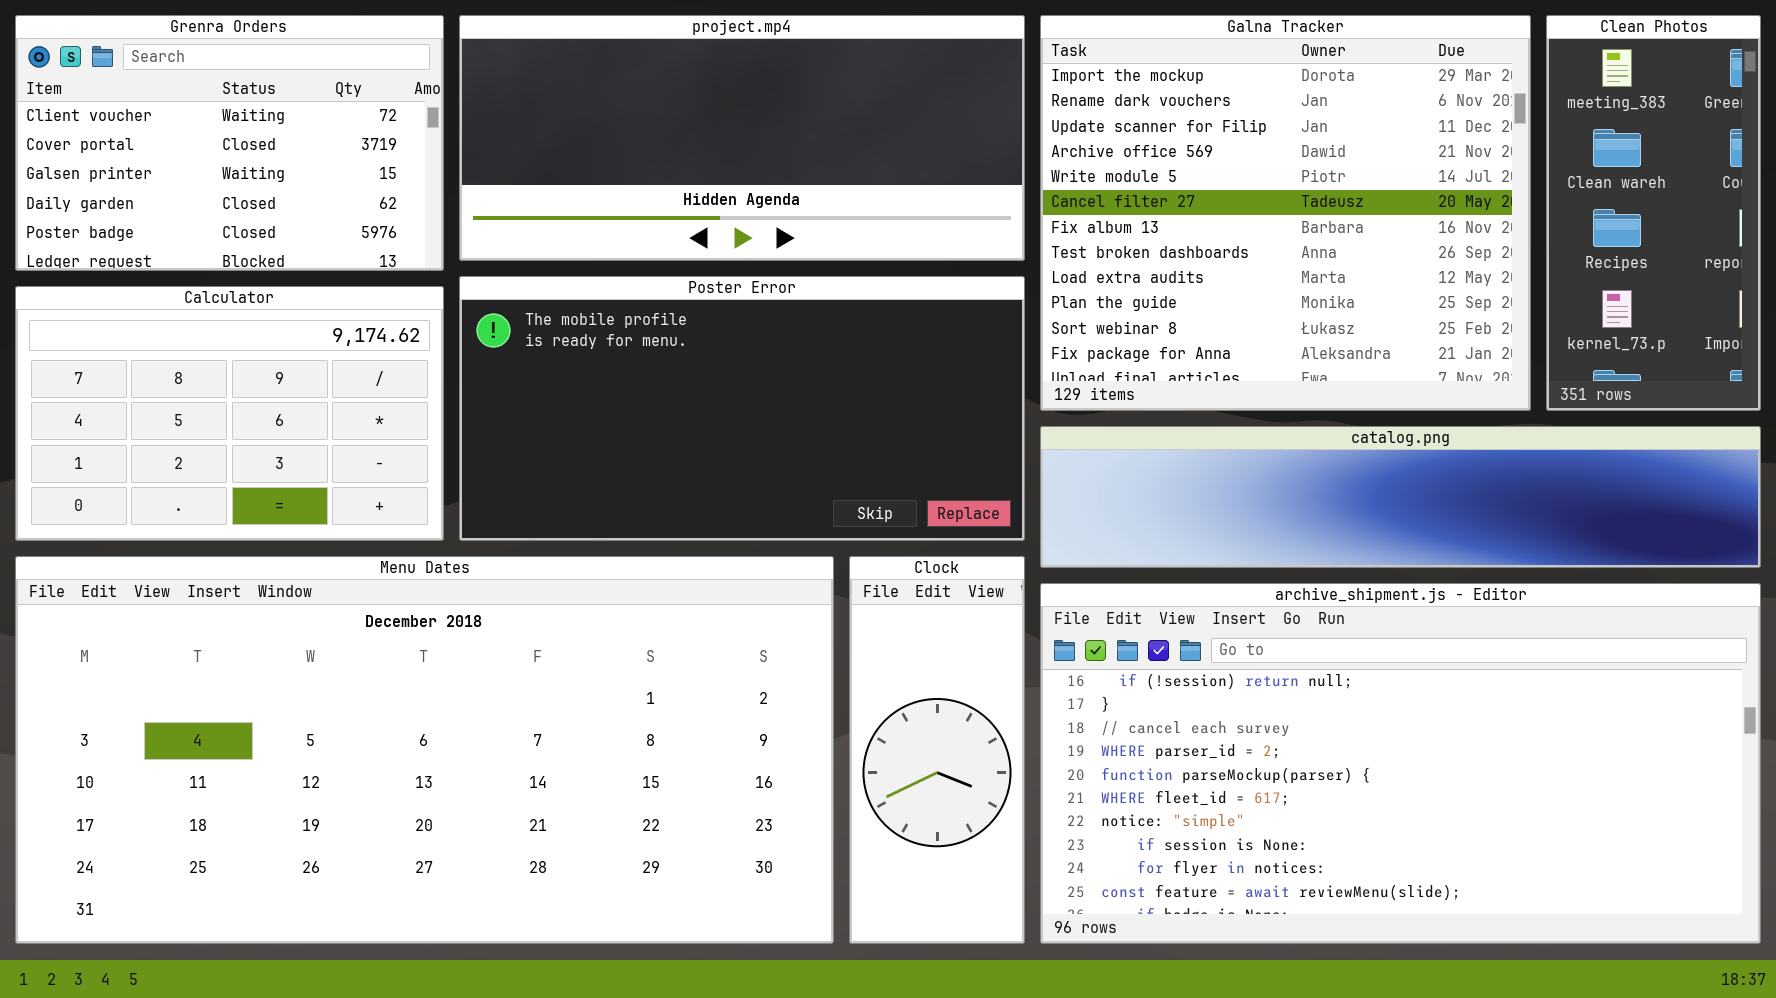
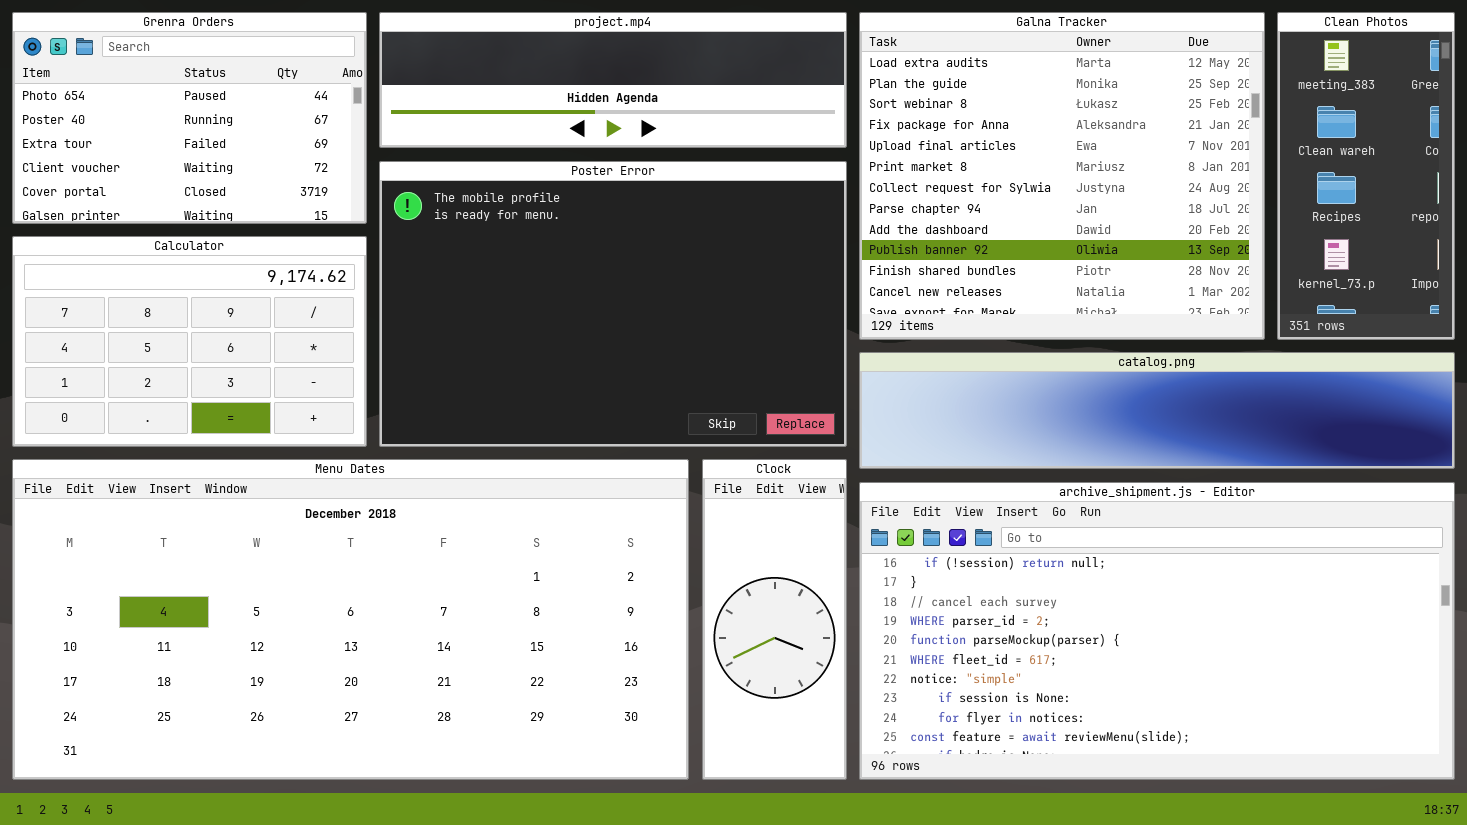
Grenra Orders: [15,15,444,271] -> [12,12,367,224], scrolled up 3 rows
project.mp4: [459,15,1025,261] -> [379,12,847,148], resized
Galna Tracker: [1040,15,1531,411] -> [859,12,1265,340], scrolled down 8 rows
Poster Error: [459,276,1025,541] -> [379,161,847,447], resized

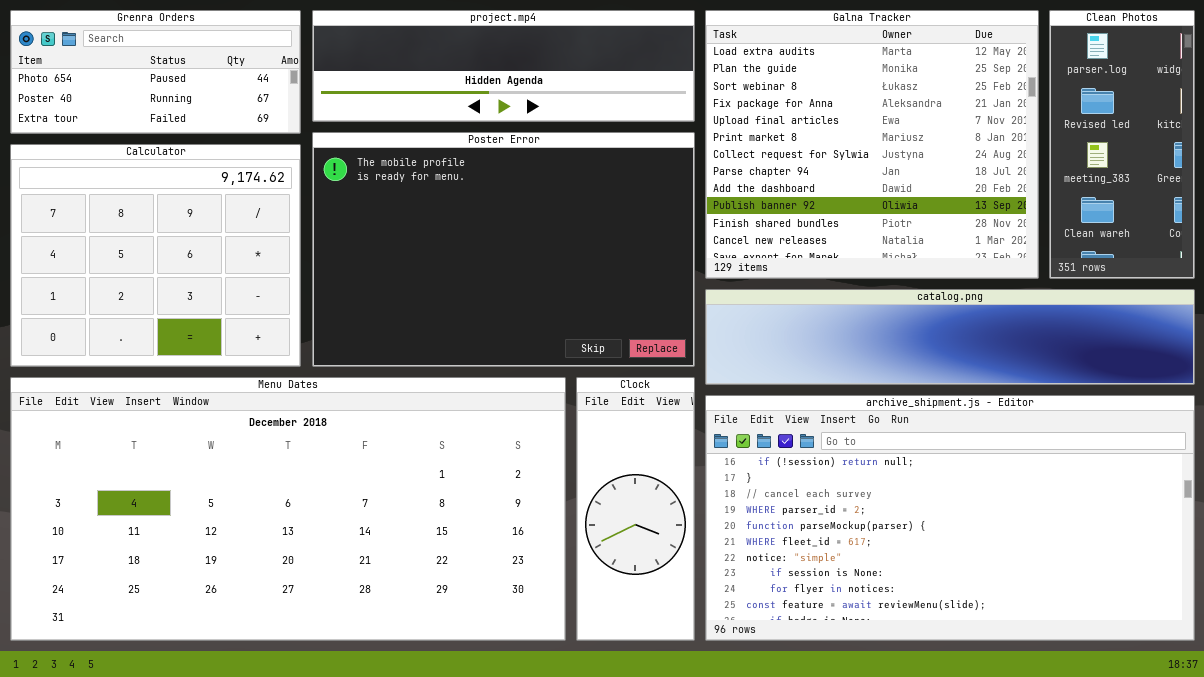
Grenra Orders: [12,12,367,224] -> [10,10,301,134], resized
Clean Photos: [1277,12,1455,340] -> [1049,10,1195,279], scrolled up 2 rows
Calculator: [12,236,367,447] -> [10,144,301,367], resized

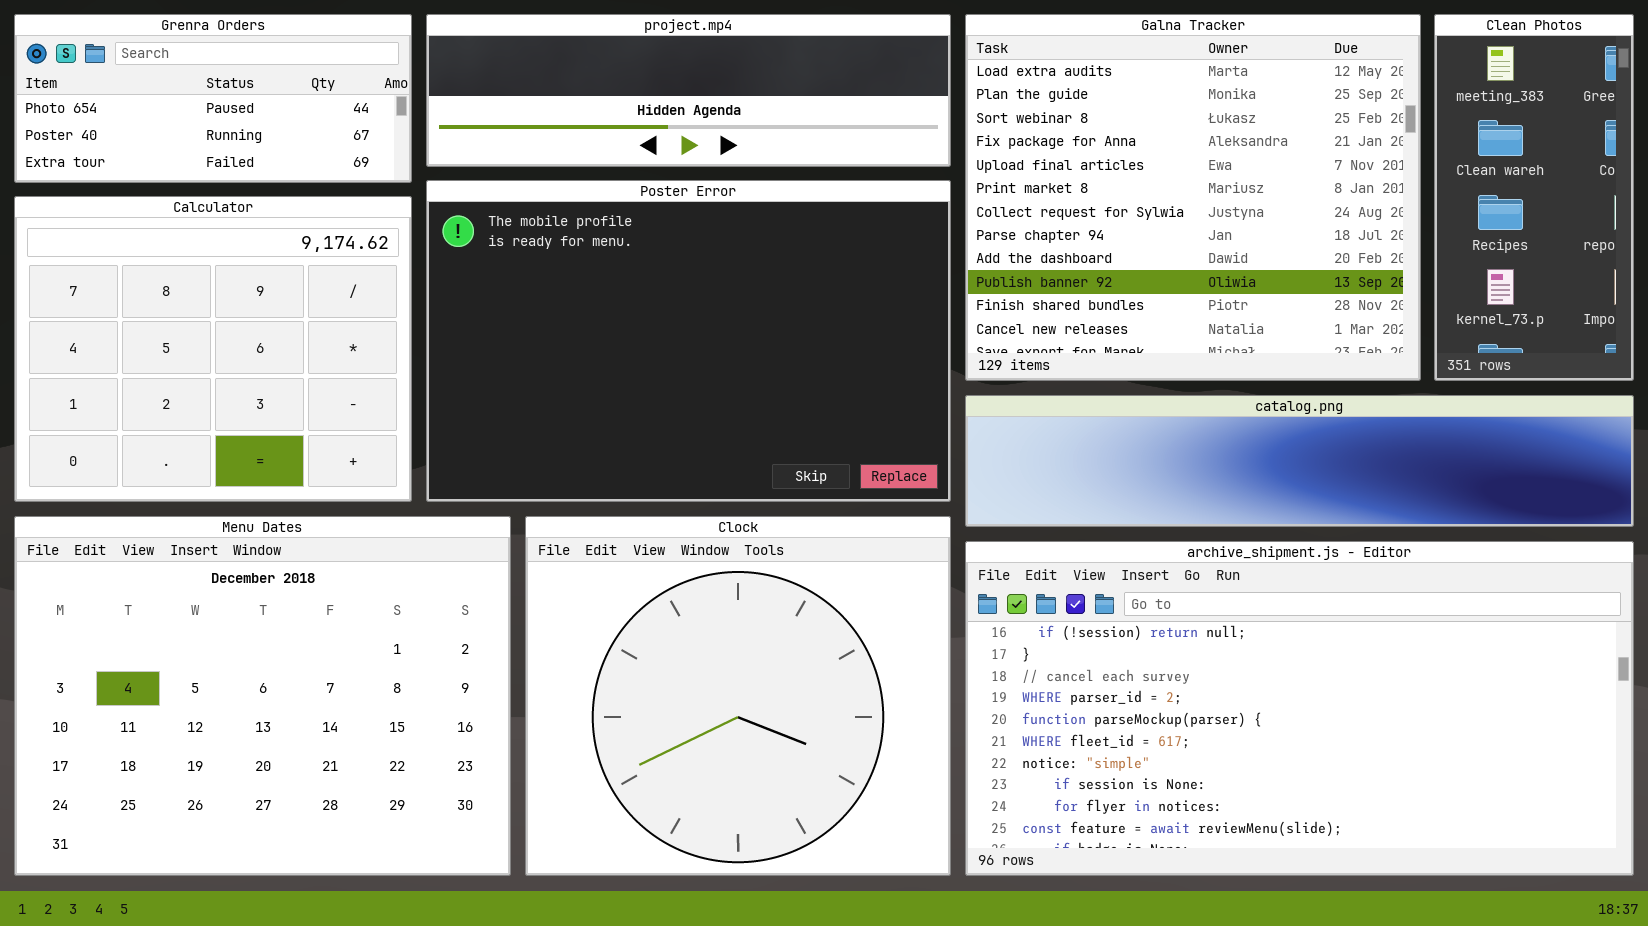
Clean Photos: [1049,10,1195,279] -> [1434,14,1634,381], scrolled down 2 rows
Menu Dates: [10,377,566,641] -> [14,516,511,876], resized
Clock: [576,377,695,641] -> [525,516,951,876], resized

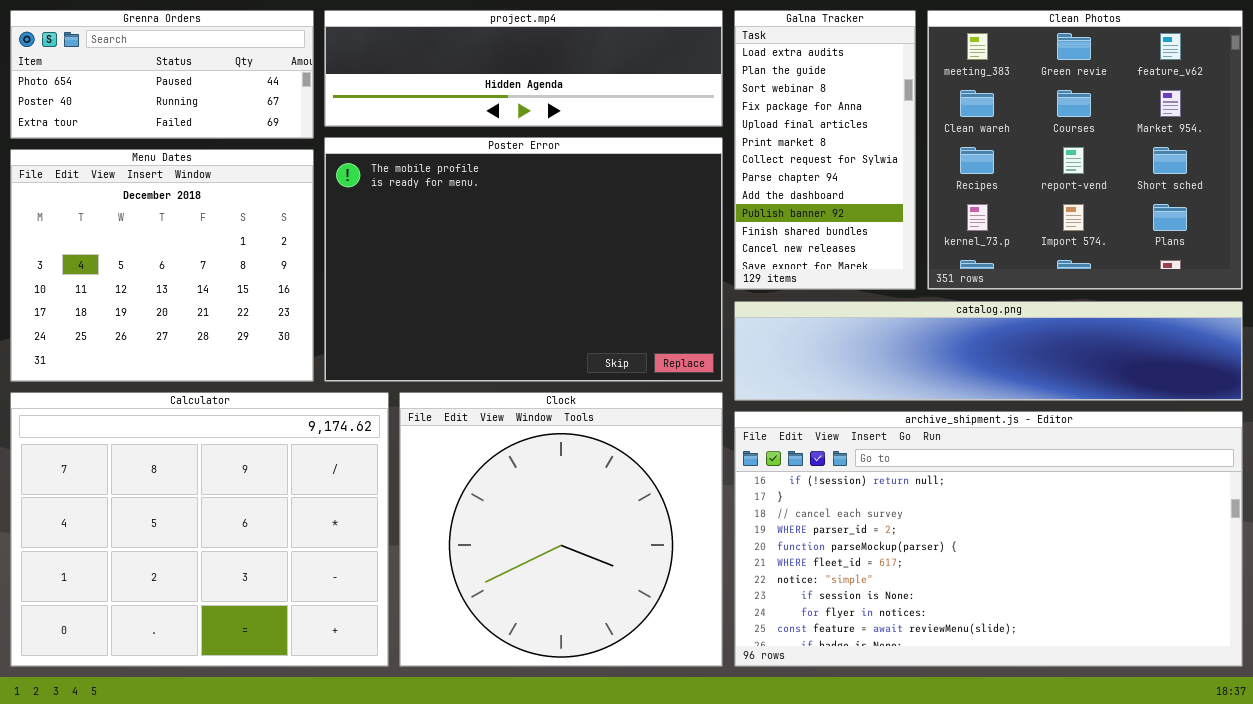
Galna Tracker: [965,14,1421,381] -> [734,10,916,290], resized
Clean Photos: [1434,14,1634,381] -> [927,10,1243,290], resized
Calculator: [14,196,412,502] -> [10,392,389,667], moved, resized
Menu Dates: [14,516,511,876] -> [10,149,314,382], moved, resized

